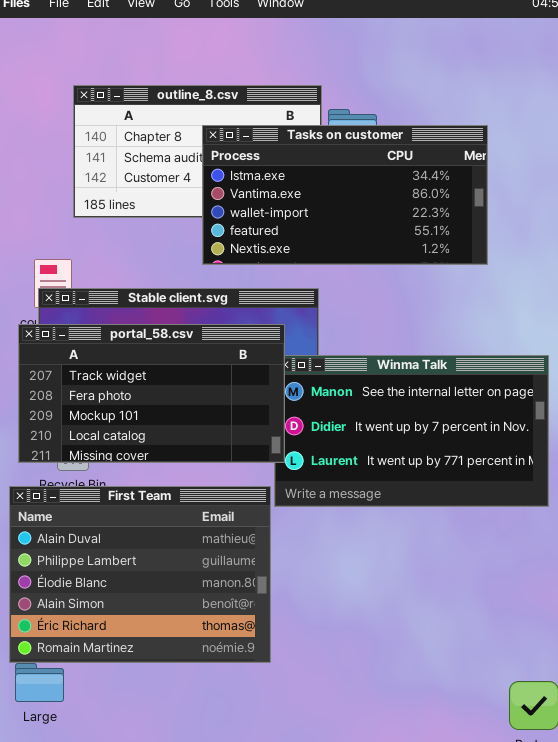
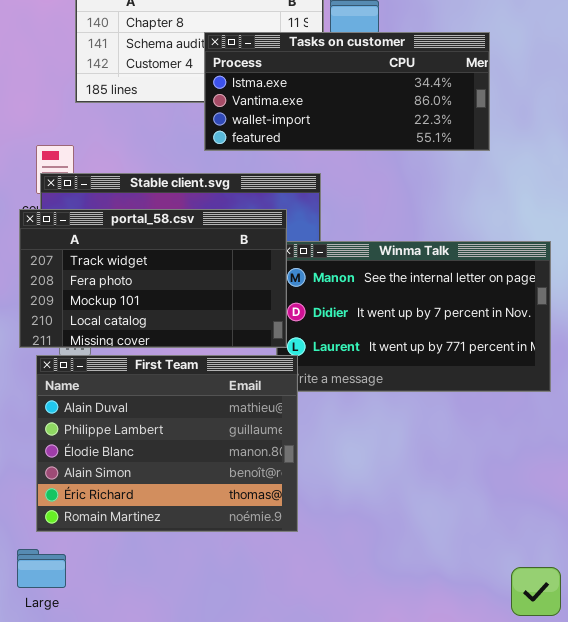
Tasks on customer: [202,125,488,265] -> [204,32,490,151], resized
First Team: [9,486,271,663] -> [36,355,298,532], moved

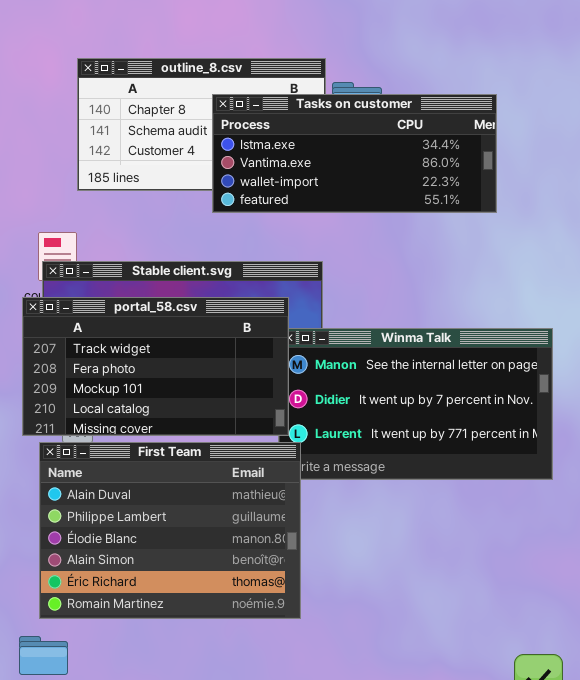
Tasks on customer: [204,32,490,151] -> [212,94,497,213], moved

